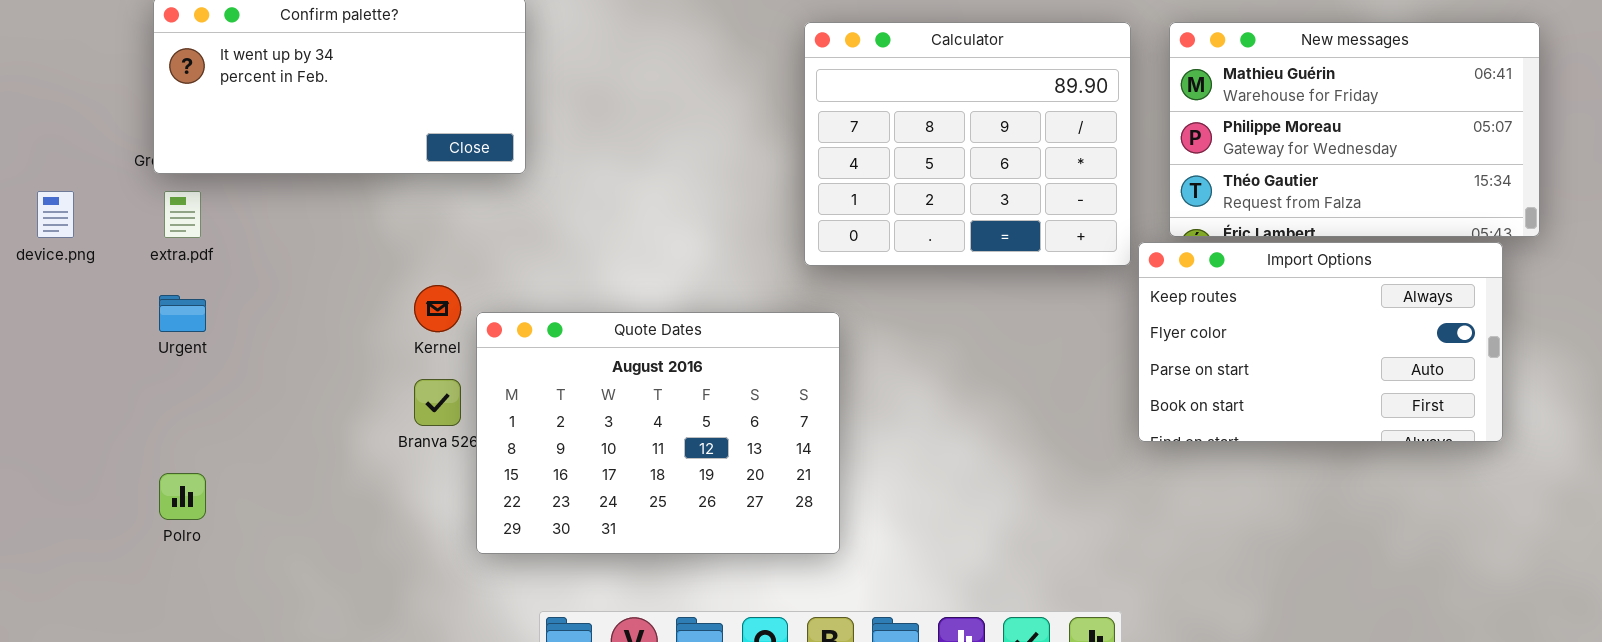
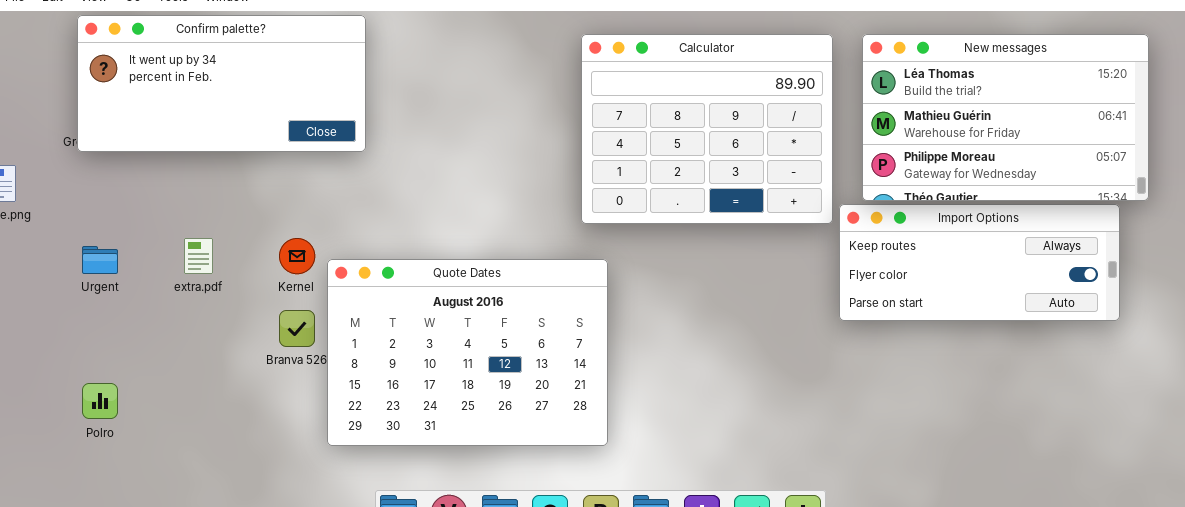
New messages: [1169,22,1540,237] -> [862,34,1149,201], scrolled up 1 row
extra.pdf: [164,191,201,238] -> [184,238,213,274], moved
Import Options: [1138,242,1503,442] -> [839,204,1120,321], resized

